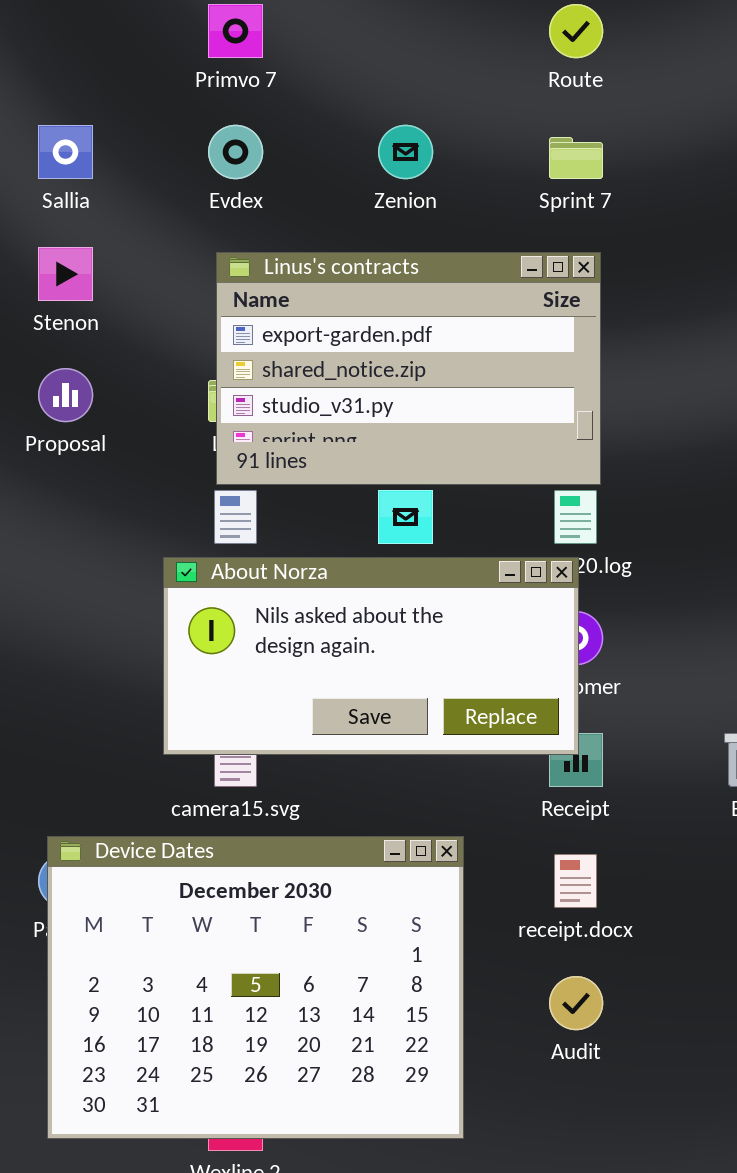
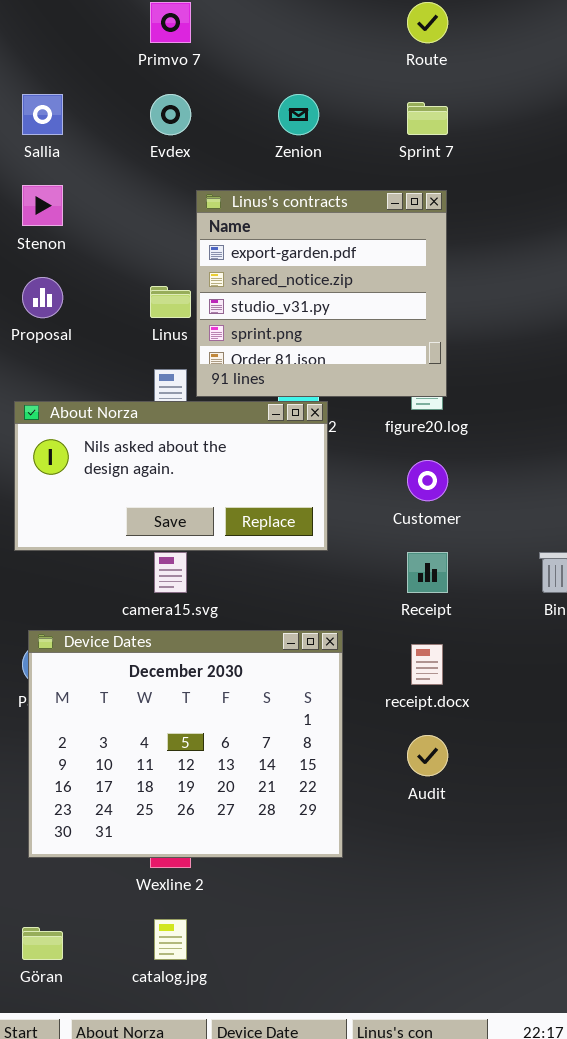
Linus's contracts: [216,252,601,485] -> [196,190,447,397], resized
About Norza: [163,557,579,755] -> [14,401,328,551], moved

